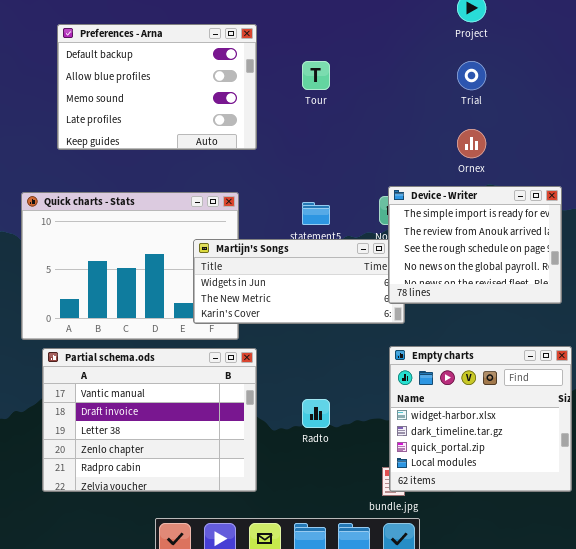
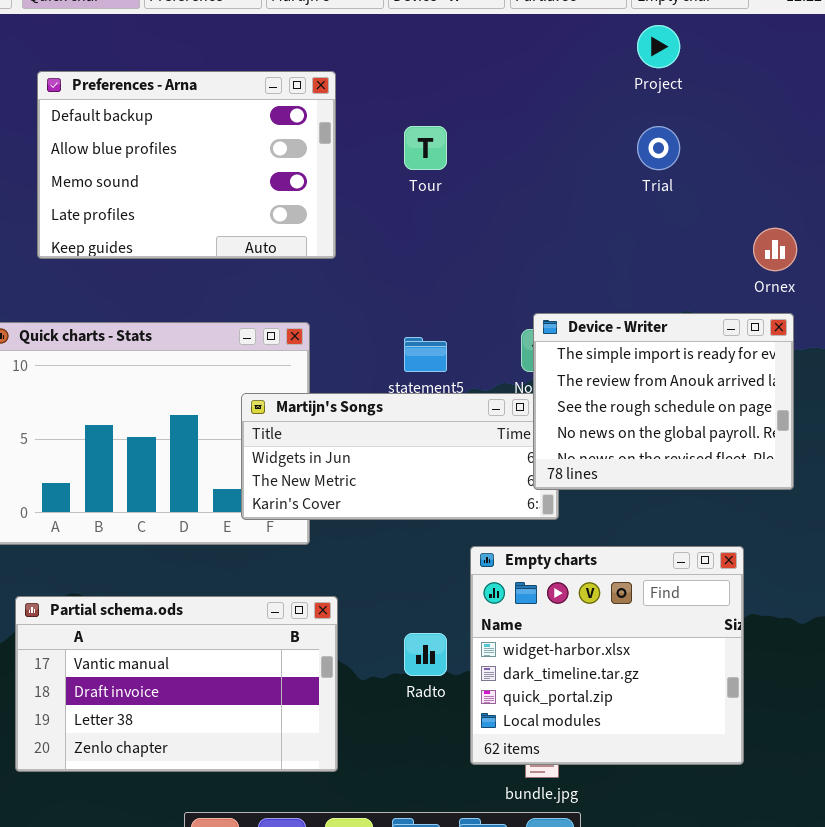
Ornex: [457,129,486,158] -> [753,228,797,271], moved
Empty charts: [389,346,572,492] -> [470,546,744,765], moved
Partial schema.ods: [42,348,257,492] -> [15,596,338,772], resized

